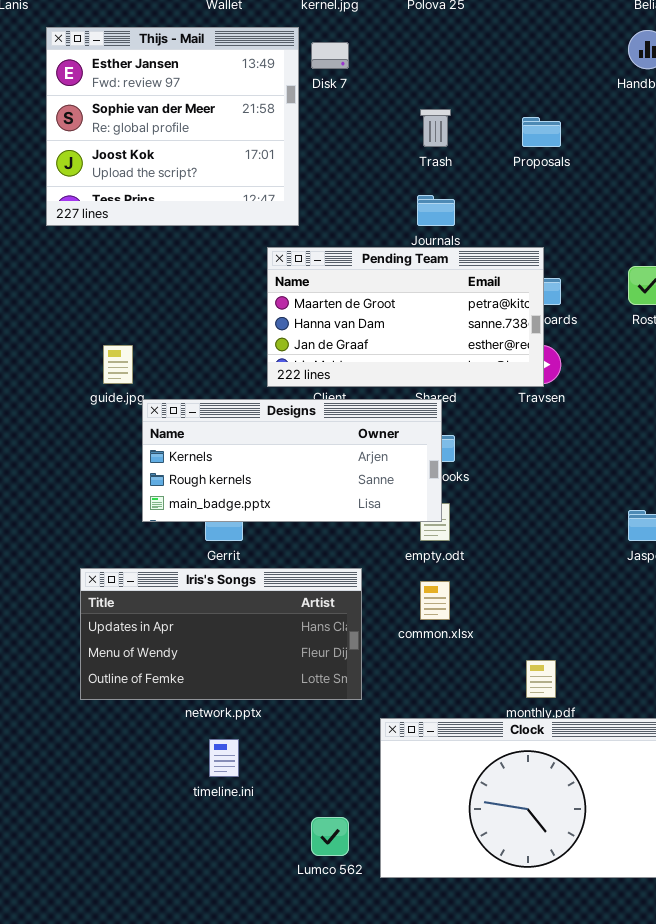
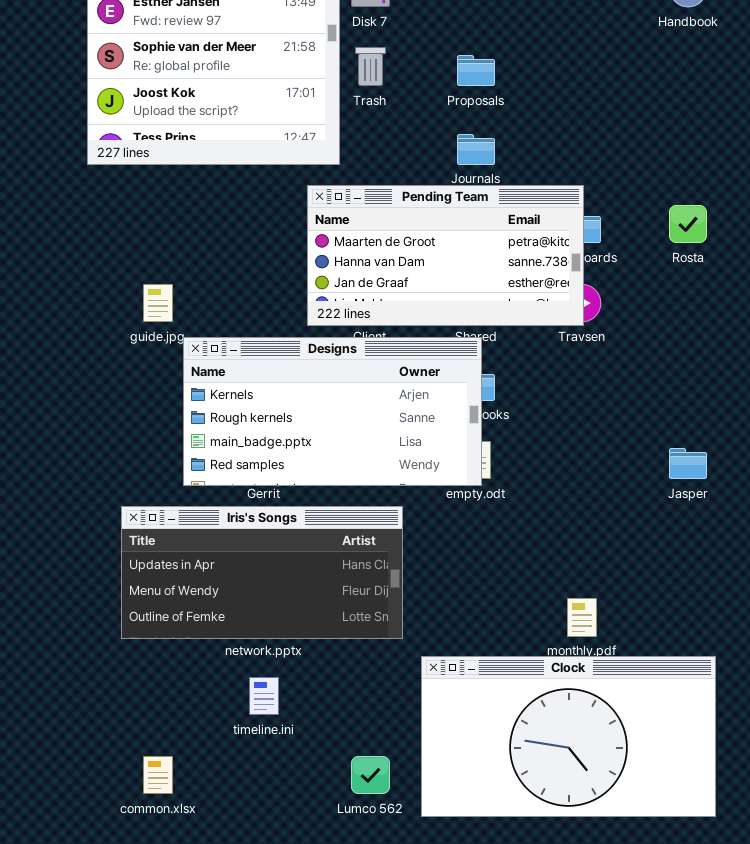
Trash: [420,109,451,147] -> [355,47,386,86], moved
Proposals: [522,117,561,147] -> [457,55,495,86], moved
Designs: [142,399,442,522] -> [183,337,482,486], resized
common.xlsx: [420,581,450,620] -> [143,756,173,794], moved

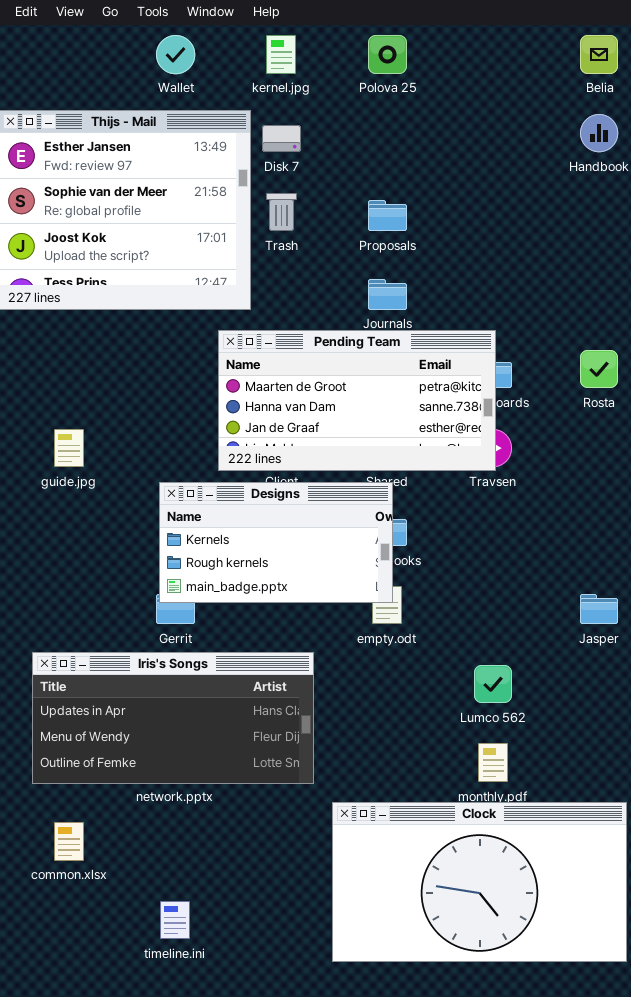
Designs: [183,337,482,486] -> [159,482,393,603], resized
timeline.ini: [249,677,279,715] -> [160,901,190,939], moved
common.xlsx: [143,756,173,794] -> [54,822,84,861], moved
Lumco 562: [351,756,390,794] -> [474,665,512,703], moved

